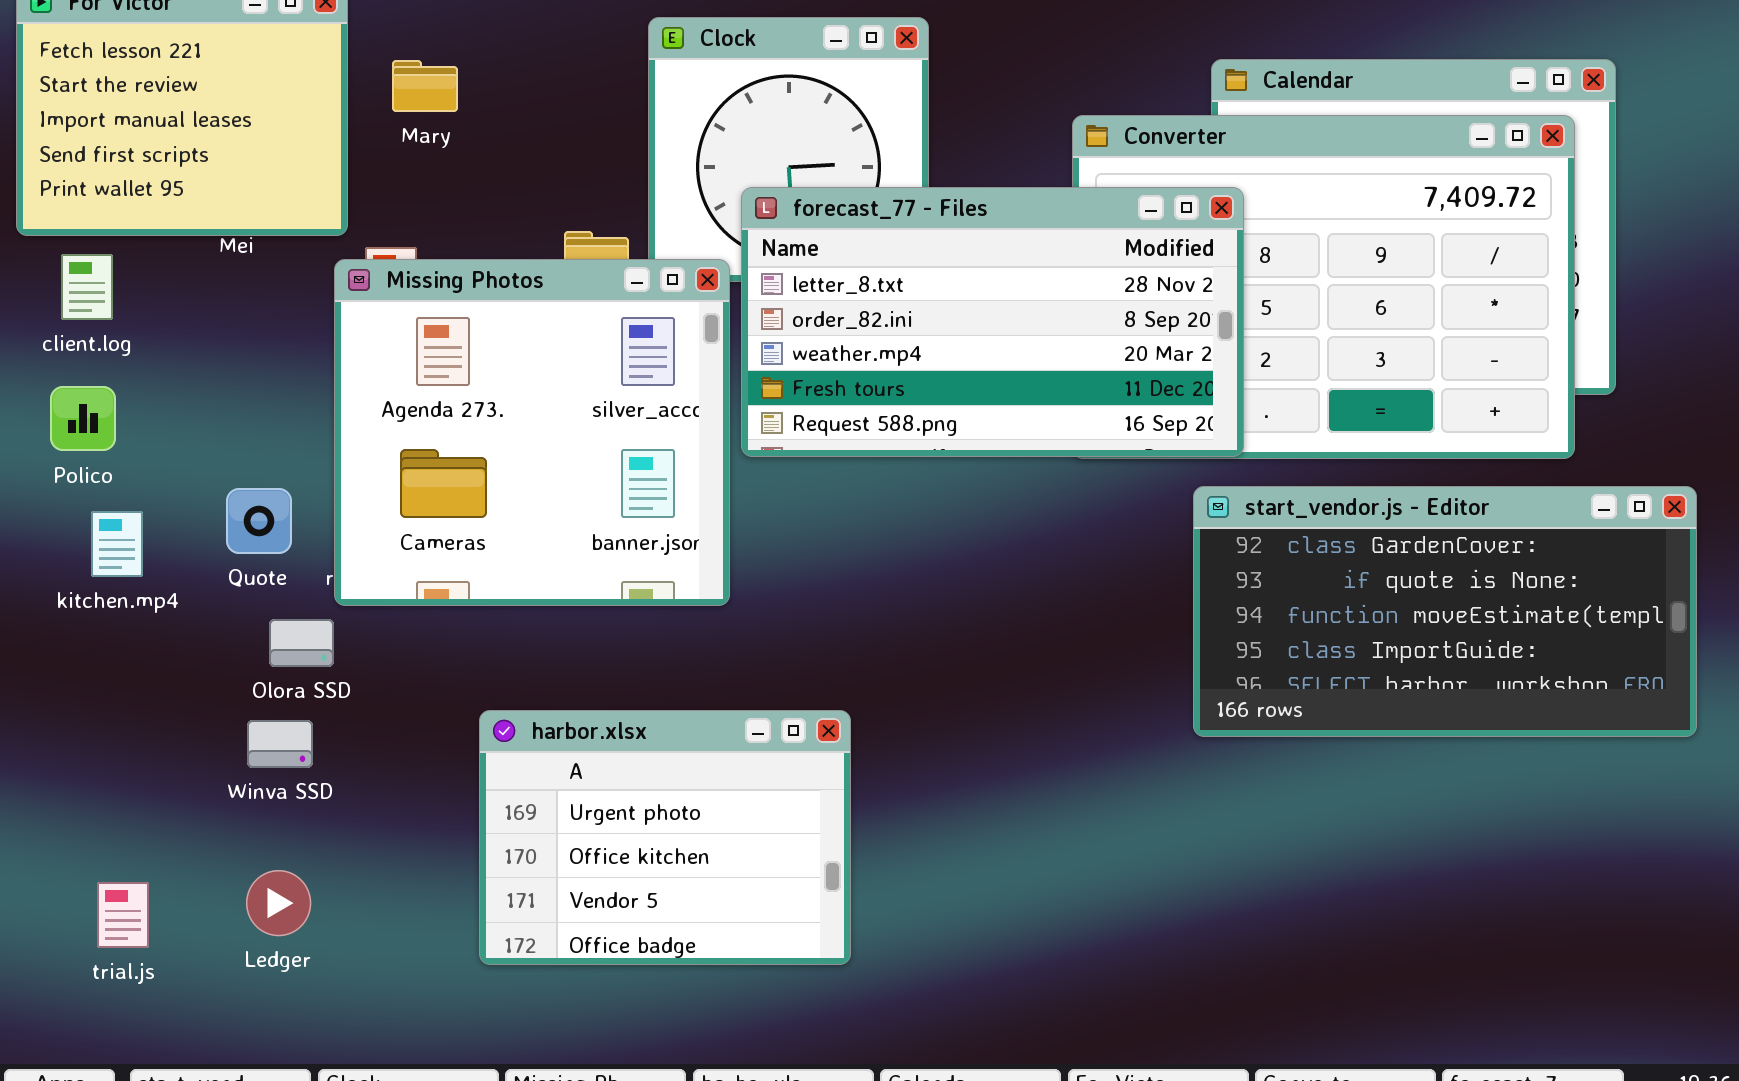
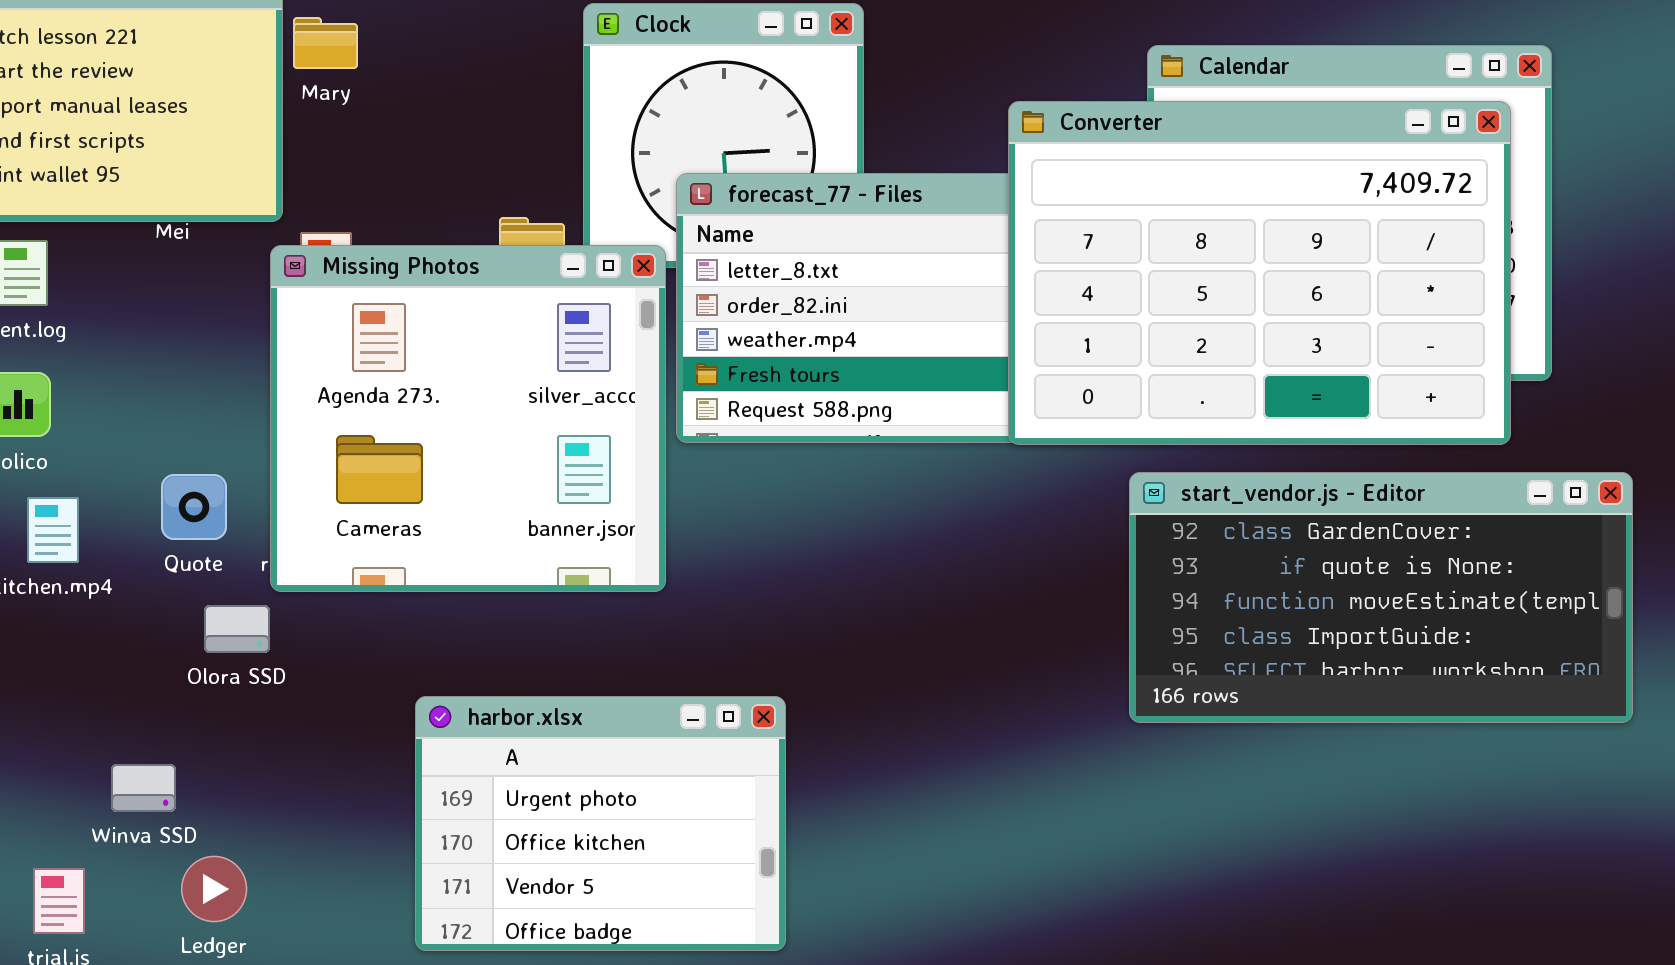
Mary: [392,60,458,112] -> [293,17,358,69], moved
Converter: [1072,115,1575,459] -> [1008,101,1511,445], raised
Winva SSD: [247,720,313,768] -> [111,764,176,812], moved

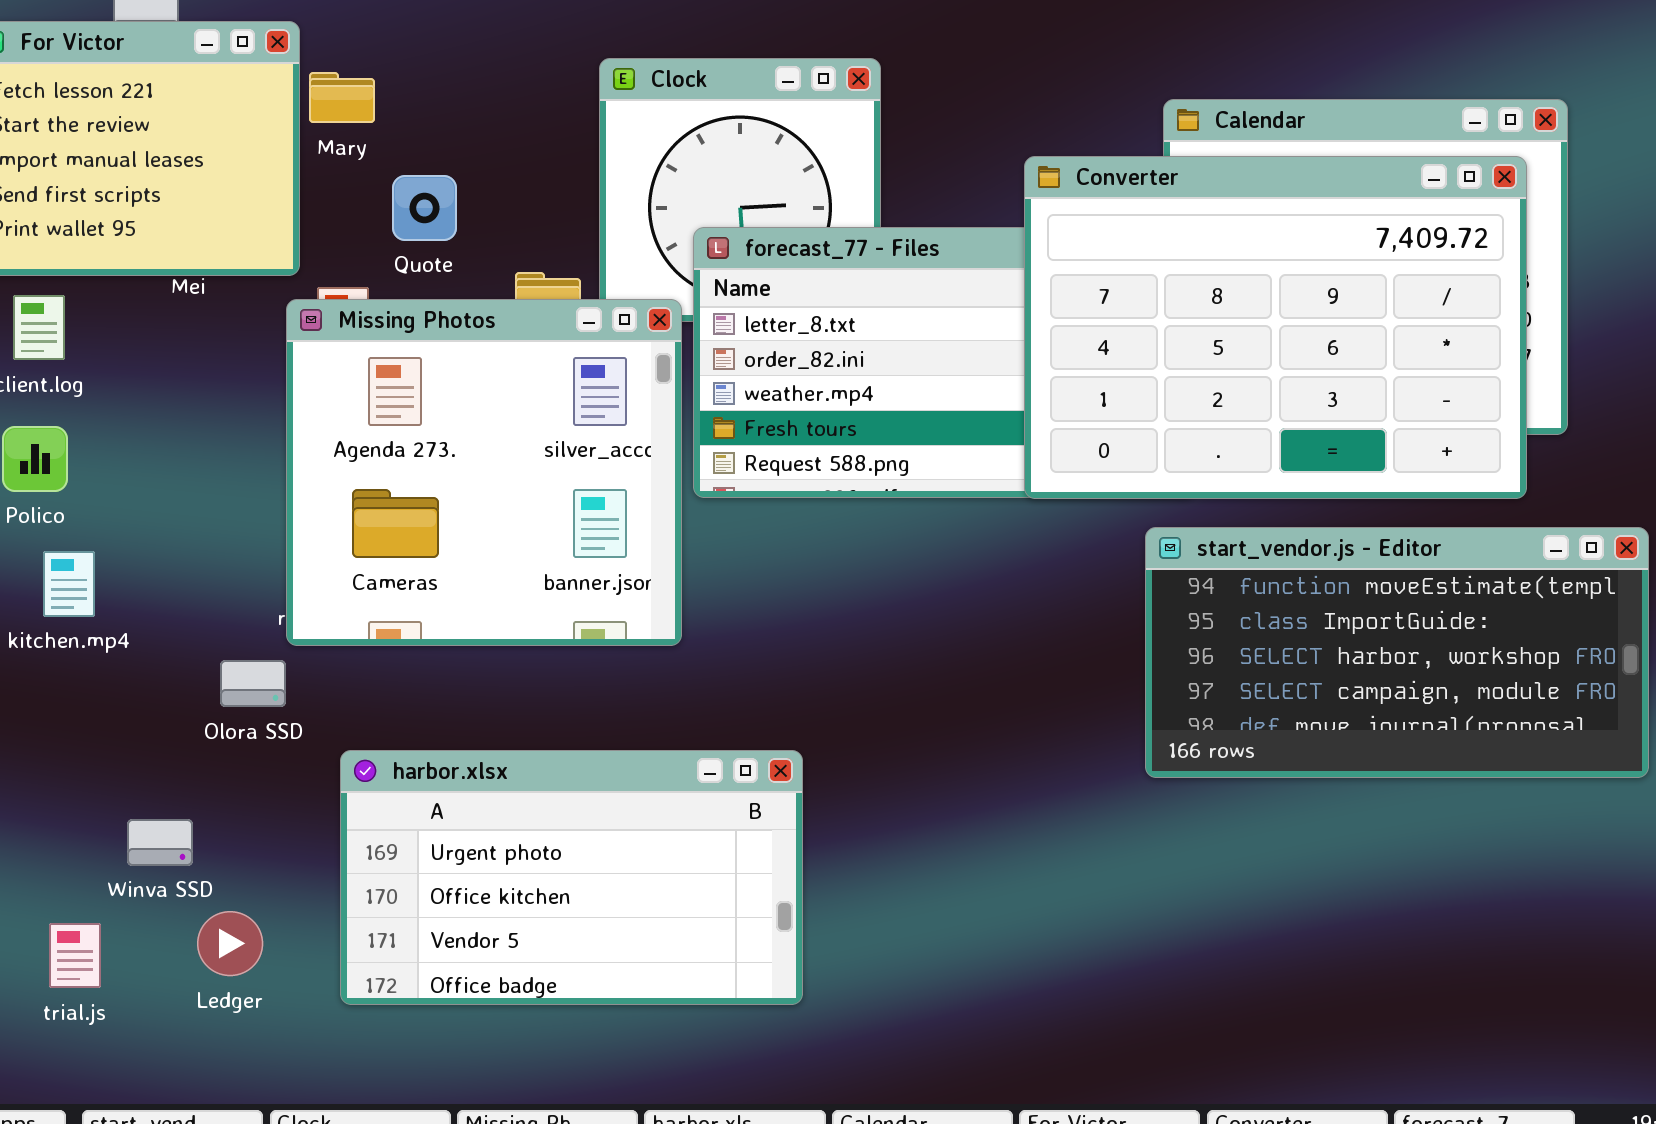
start_vendor.js - Editor: [1129,472,1633,723] -> [1145,527,1649,778], scrolled down 2 rows
Quote: [161,474,227,540] -> [392,175,457,241], moved
harbor.xlsx: [415,696,786,951] -> [340,750,803,1005], resized

